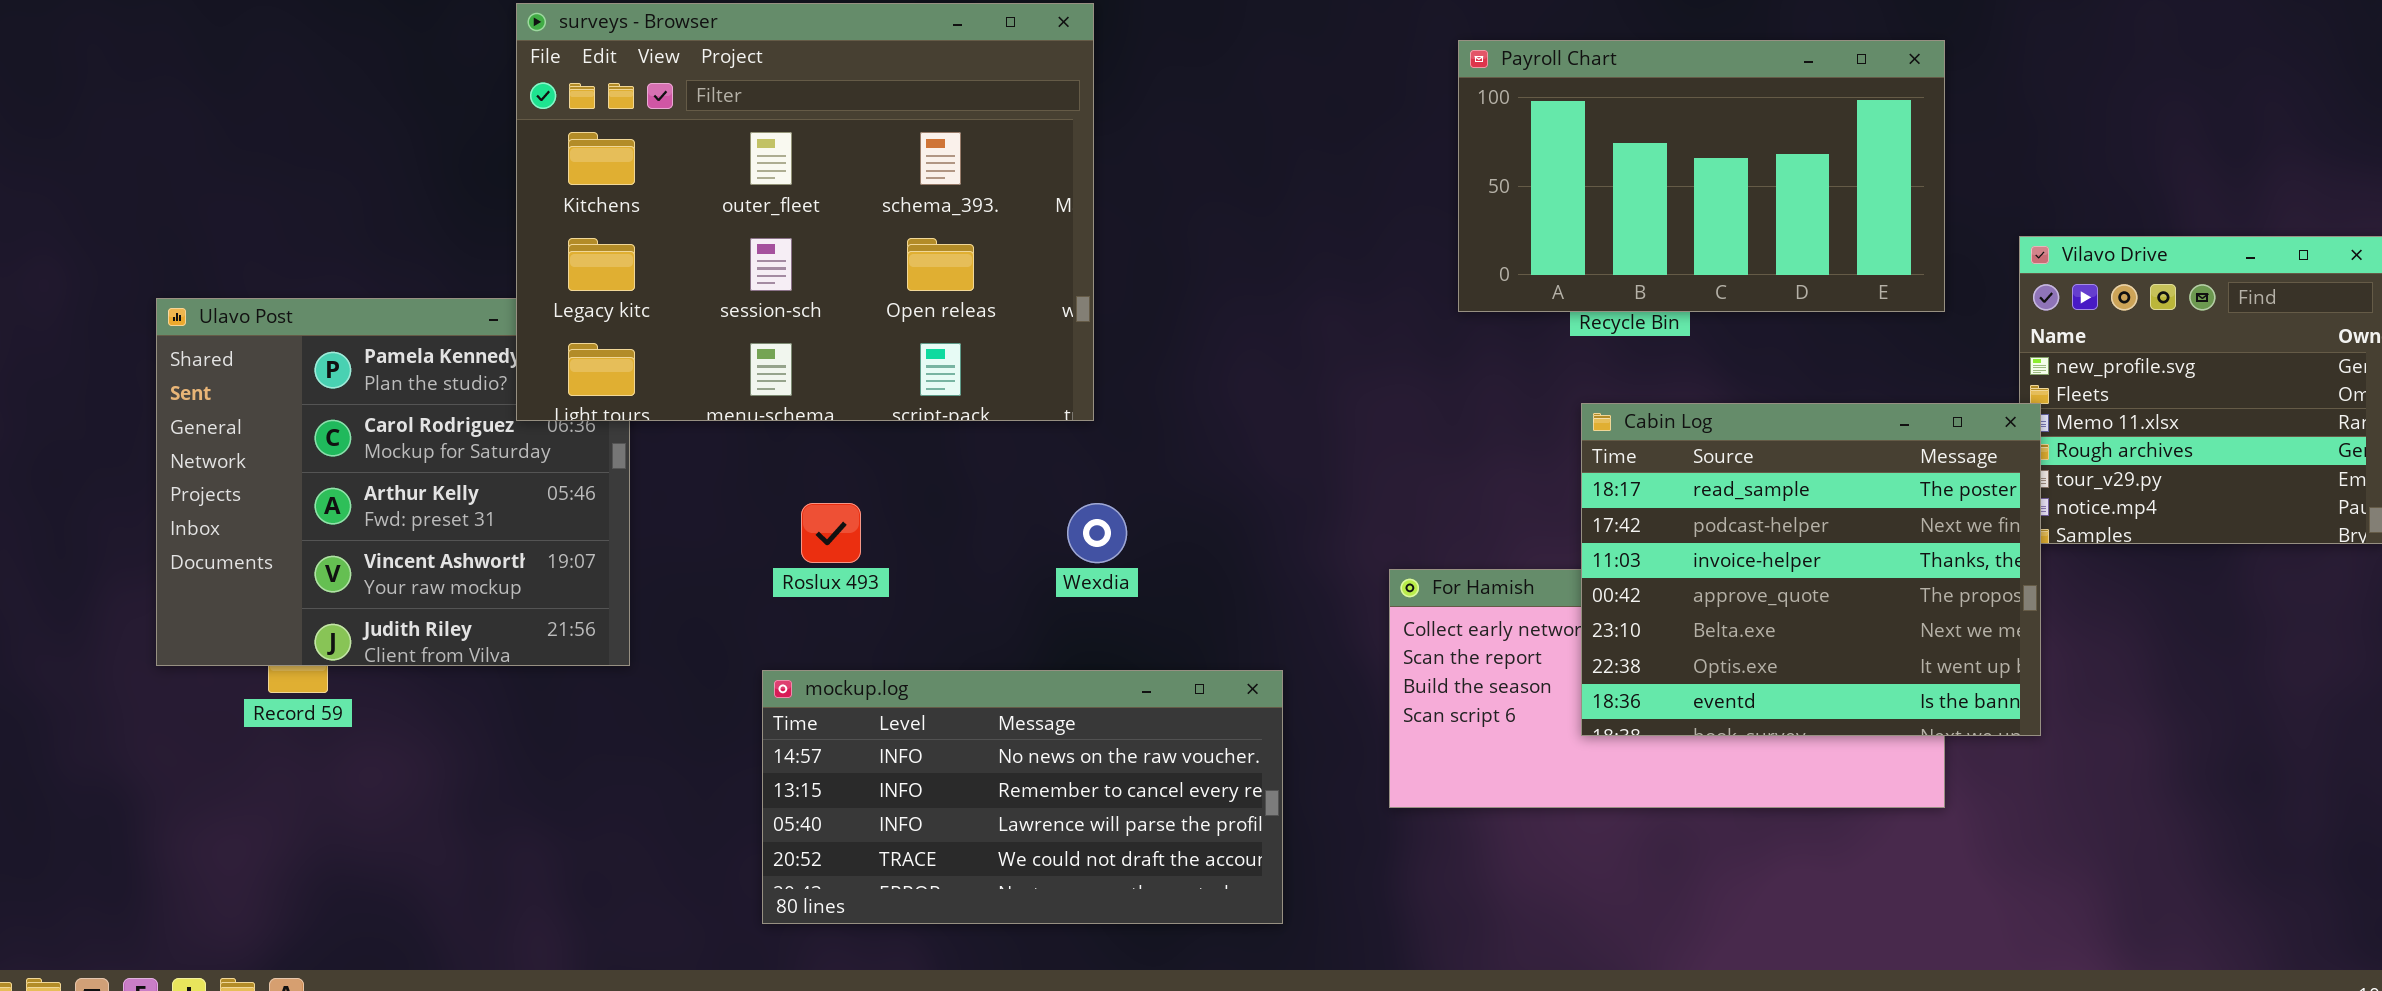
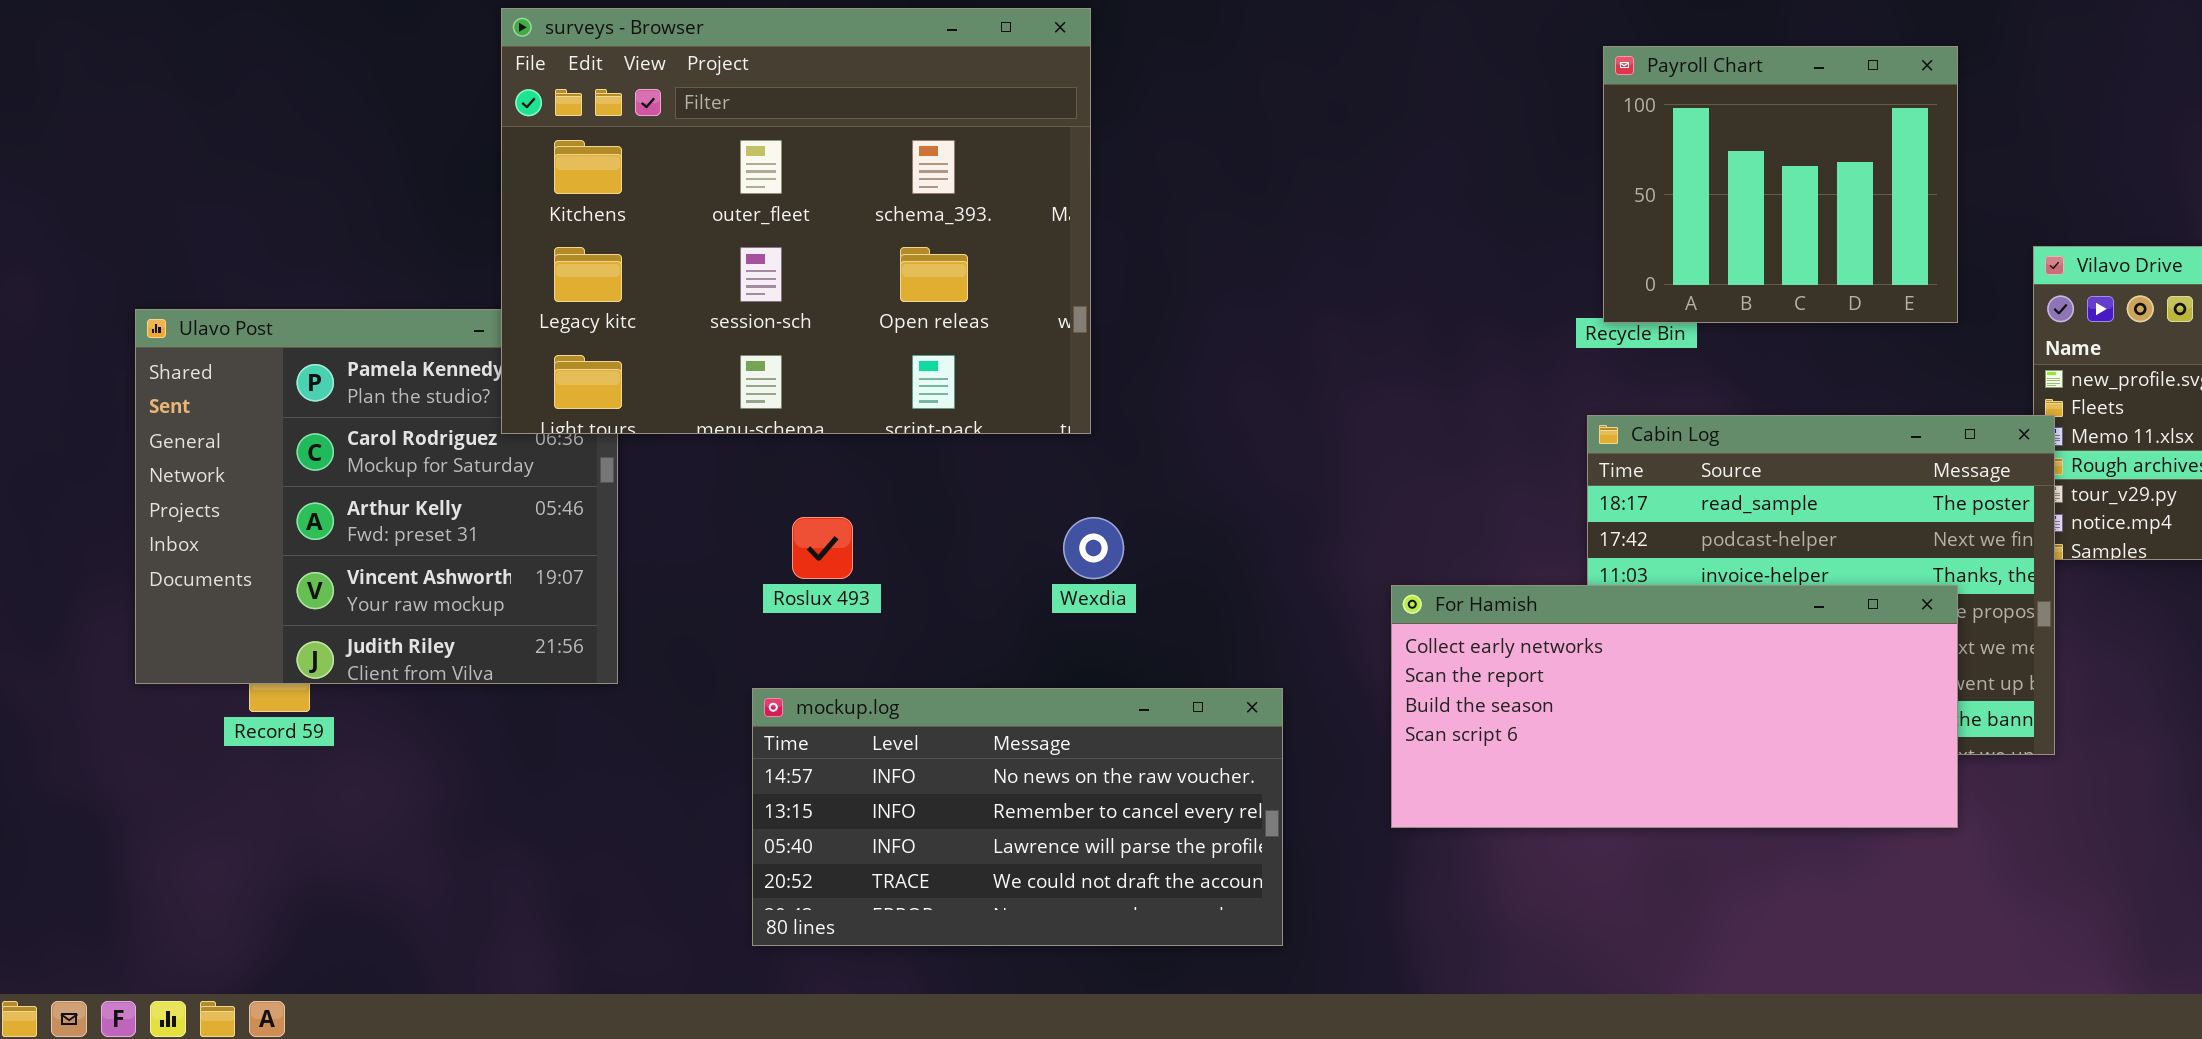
Payroll Chart: [1458,40,1945,312] -> [1603,46,1958,323], resized
For Hamish: [1389,569,1945,808] -> [1391,585,1958,828], raised

